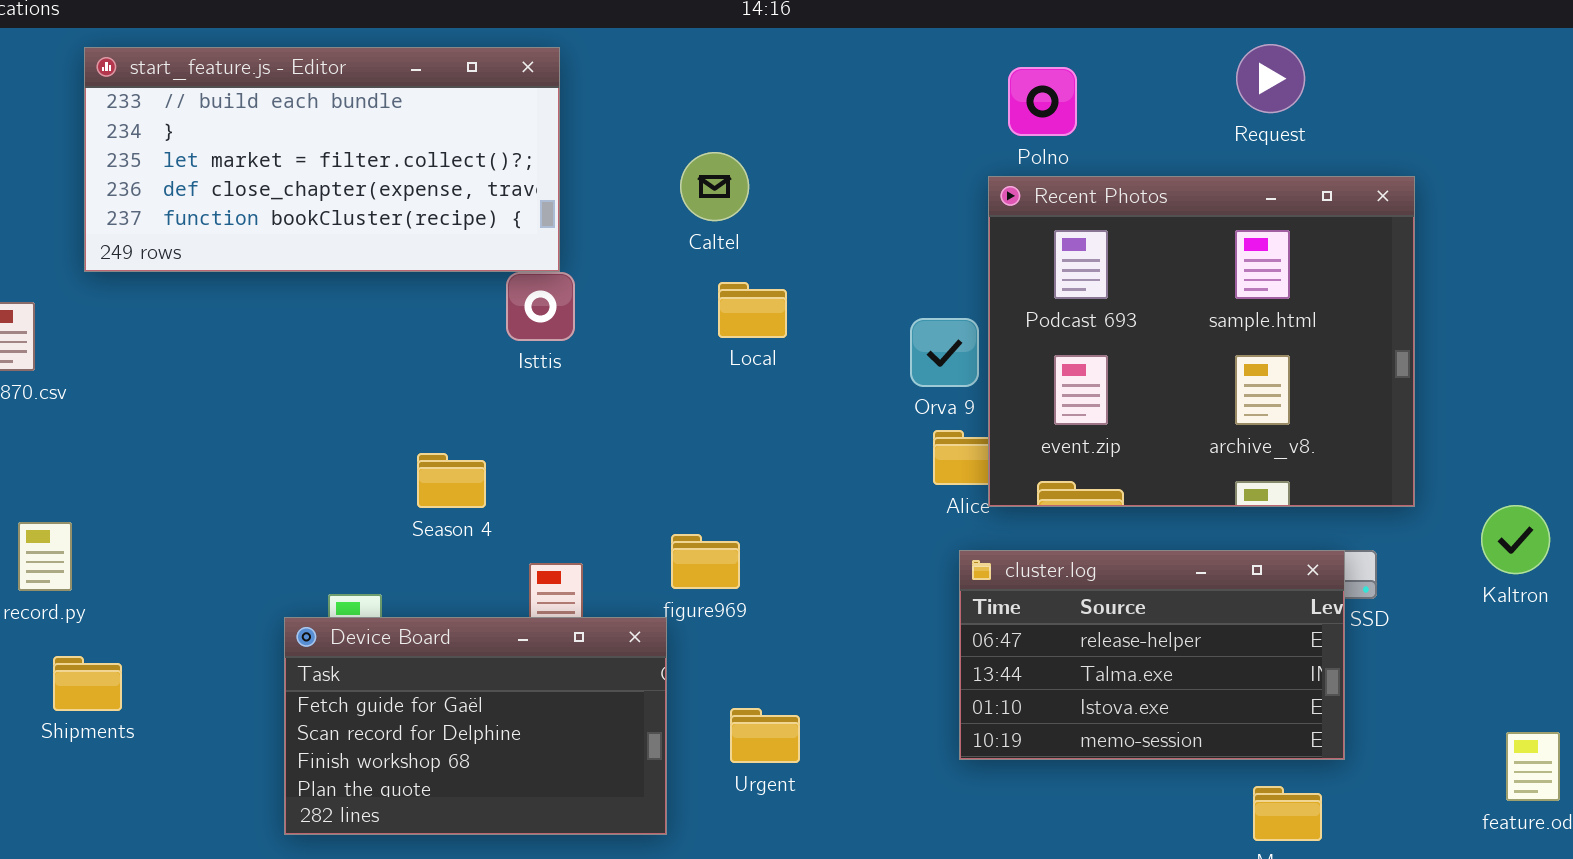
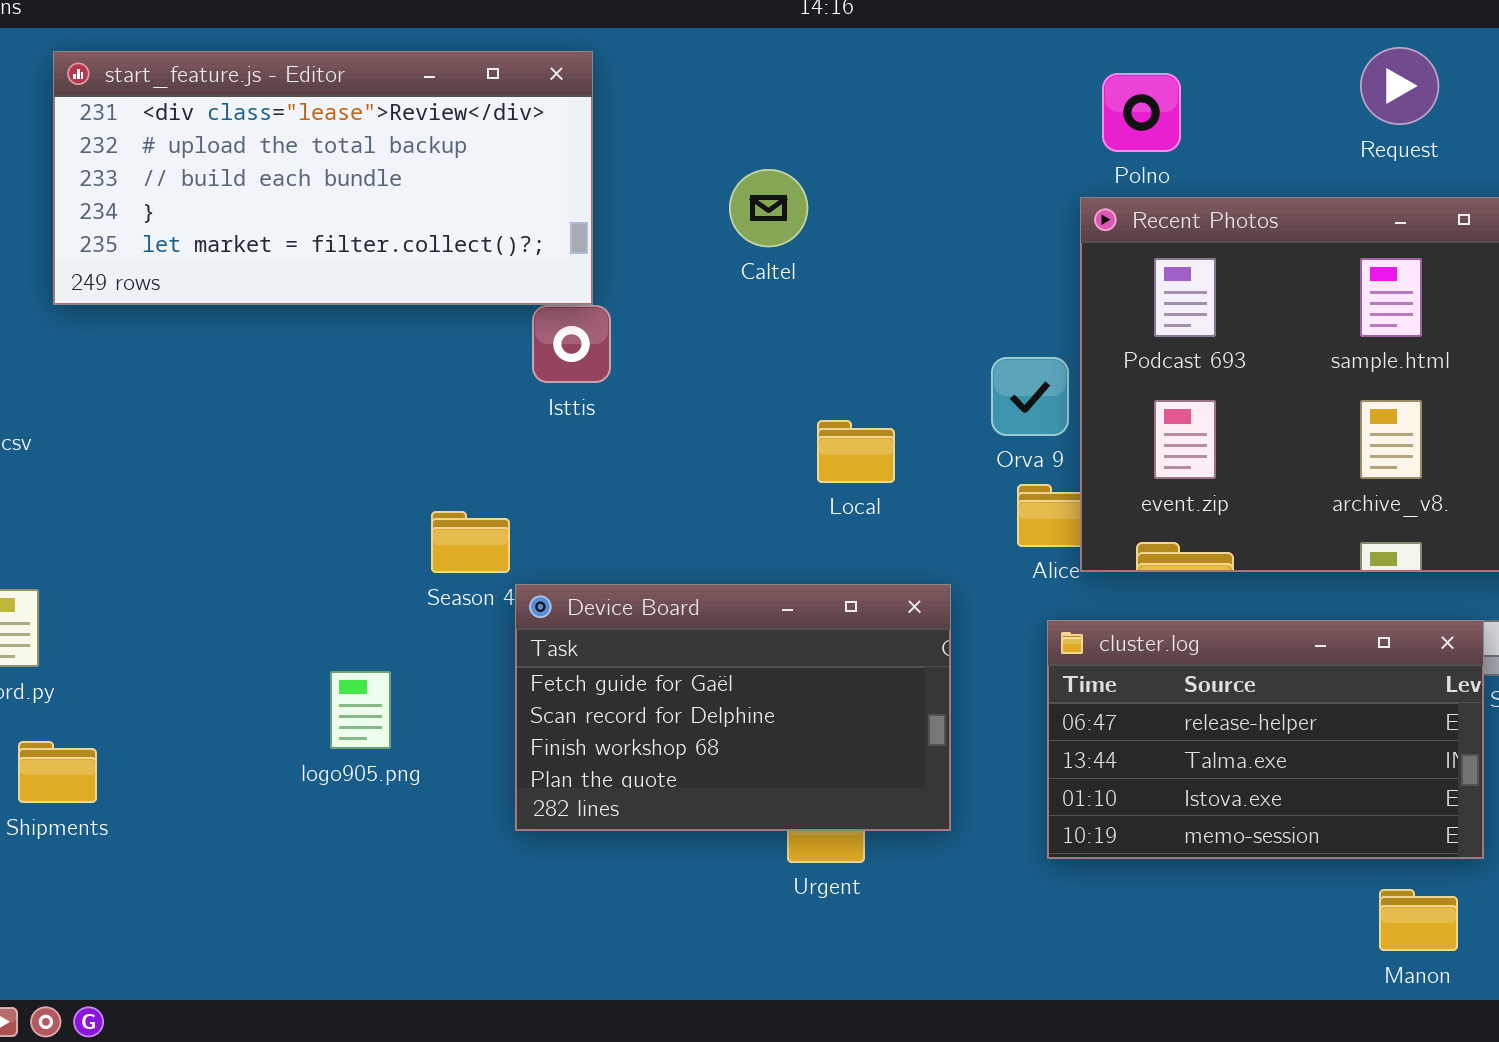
start_feature.js - Editor: [84,47,560,272] -> [53,51,593,305], scrolled up 2 rows
Local: [718,282,787,338] -> [817,420,895,483], moved
Device Board: [284,617,667,835] -> [515,584,951,831], moved

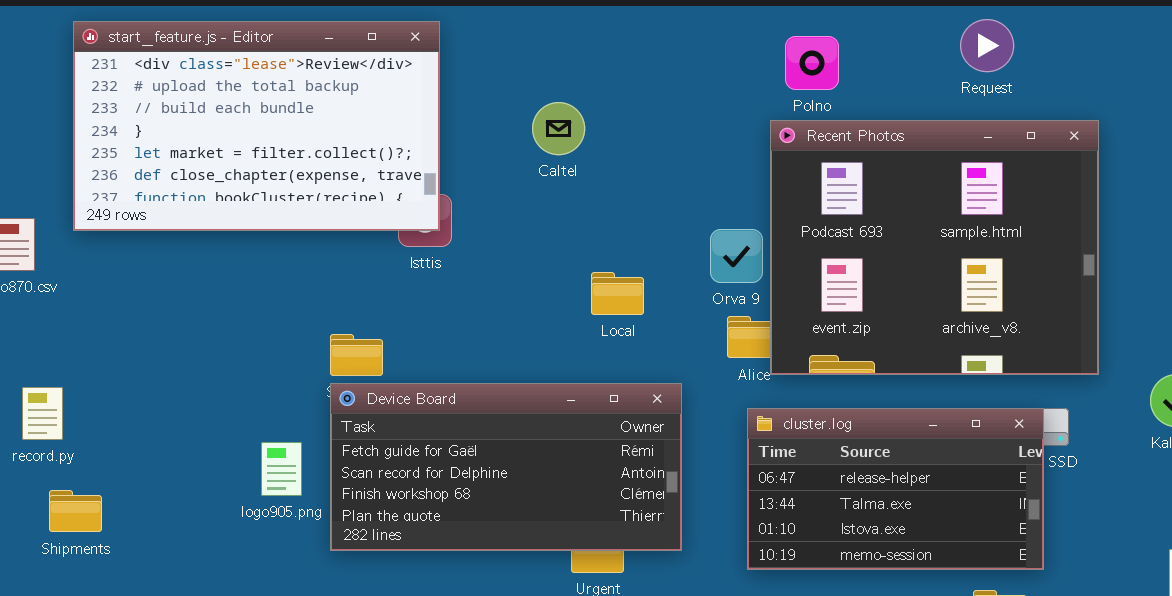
start_feature.js - Editor: [53,51,593,305] -> [73,21,440,231], resized
Device Board: [515,584,951,831] -> [330,383,682,551], resized

